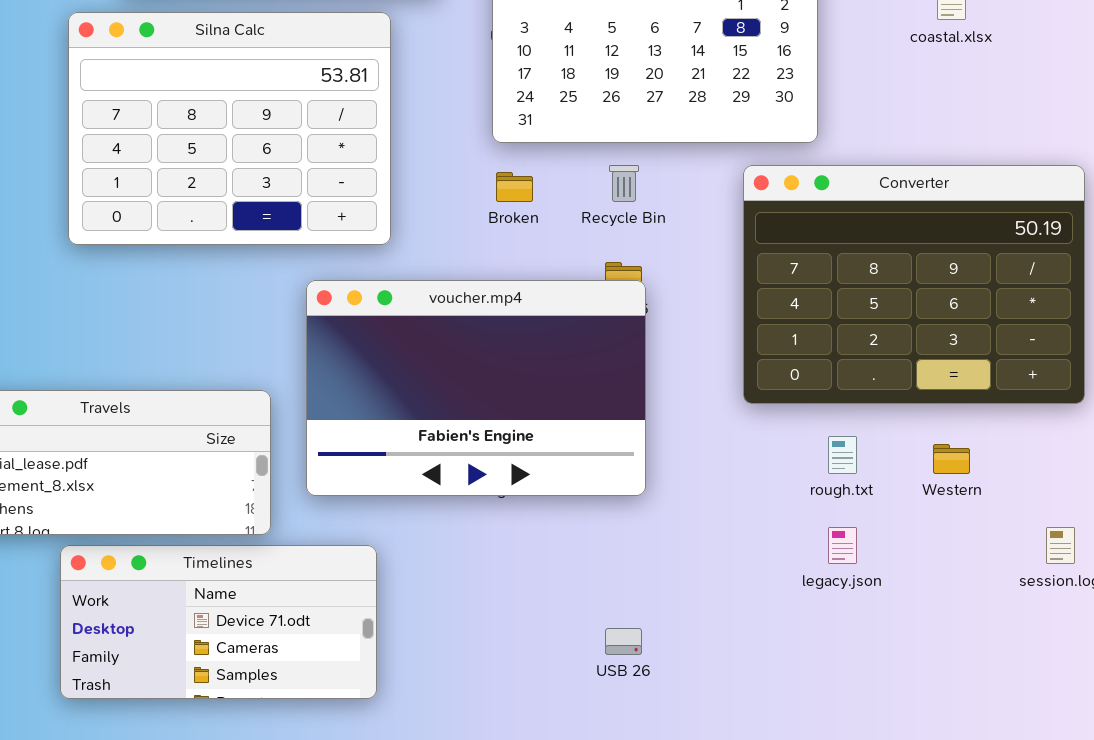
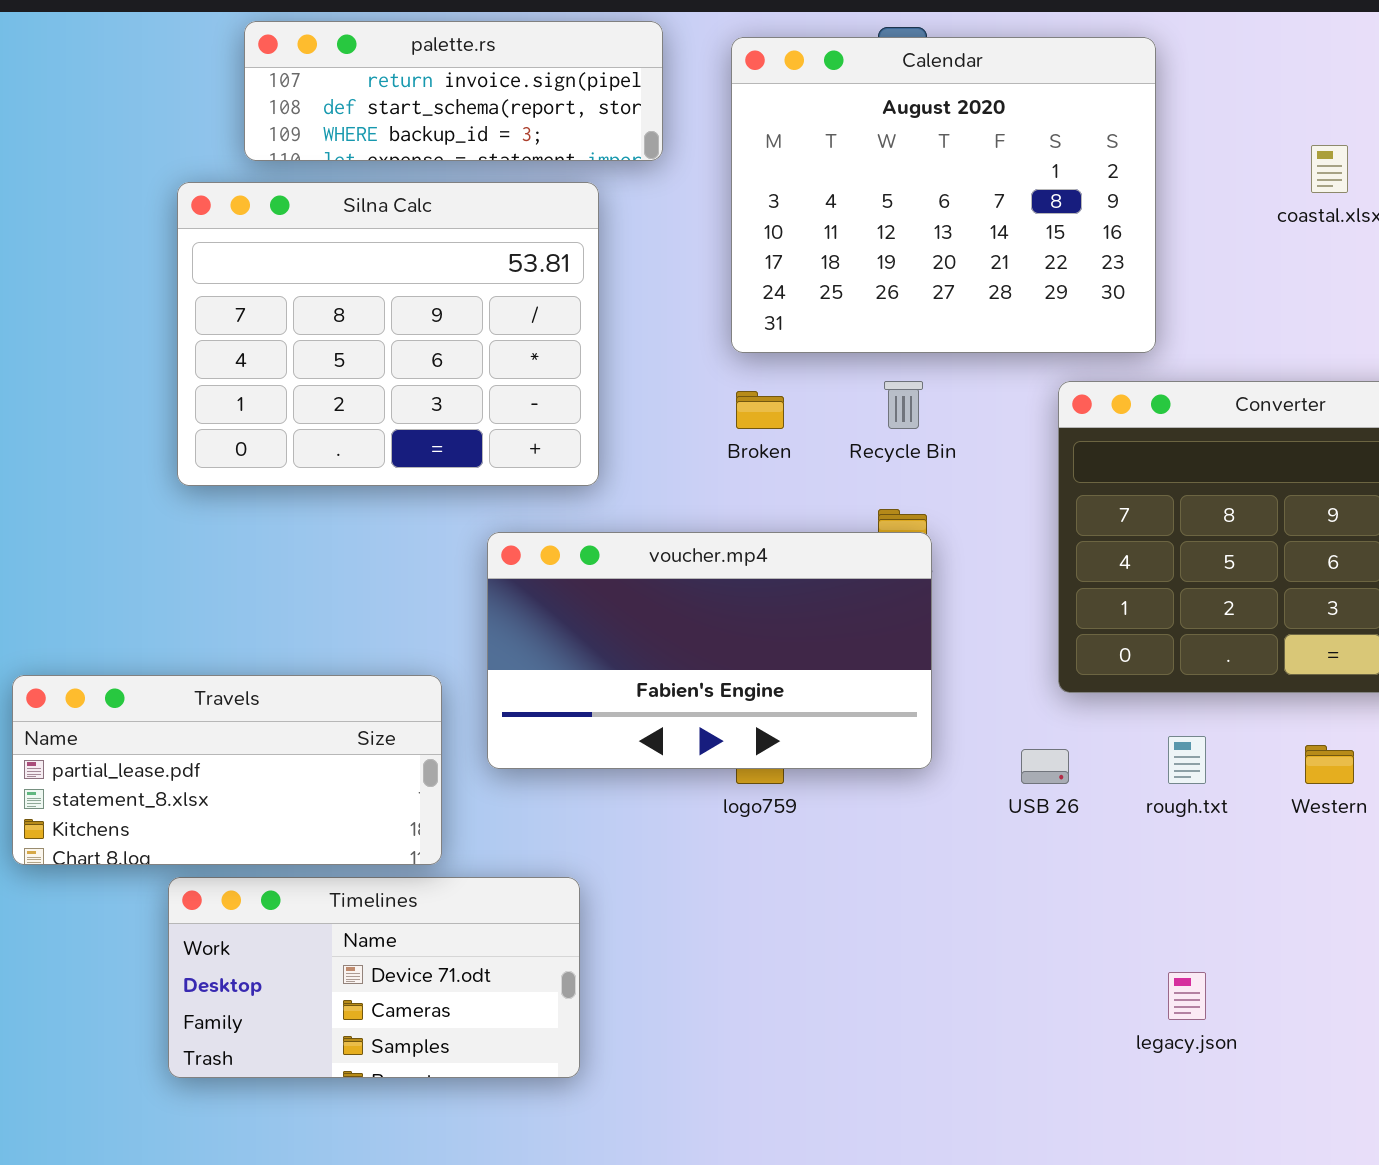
voucher.mp4: [306,280,646,496] -> [487,532,932,769], resized
legacy.json: [828,527,857,564] -> [1168,972,1206,1020], moved
USB 26: [605,628,642,655] -> [1021,749,1069,784], moved

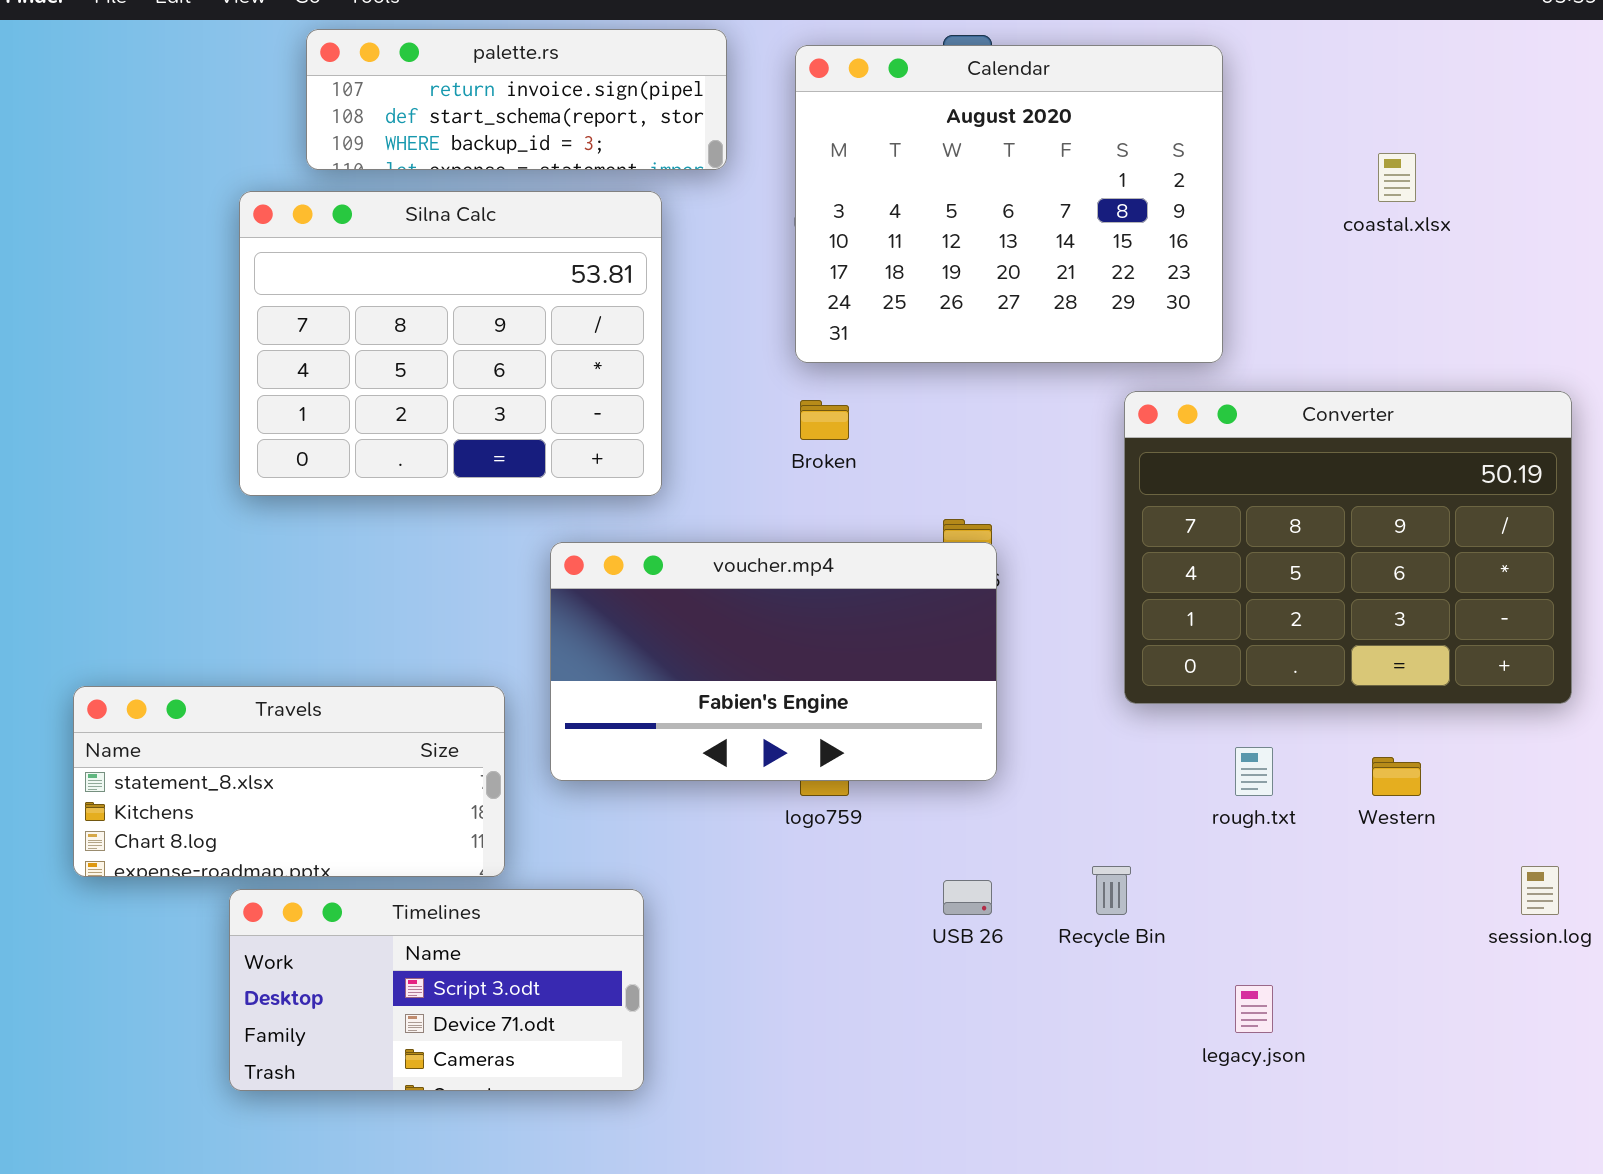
Recycle Bin: [884,381,923,429] -> [1092,866,1131,915], moved
Travels: [12,675,442,865] -> [73,686,505,877], scrolled down 1 row
USB 26: [1021,749,1069,784] -> [943,880,992,915], moved
Timelines: [168,877,580,1078] -> [229,889,644,1091], scrolled up 1 row

